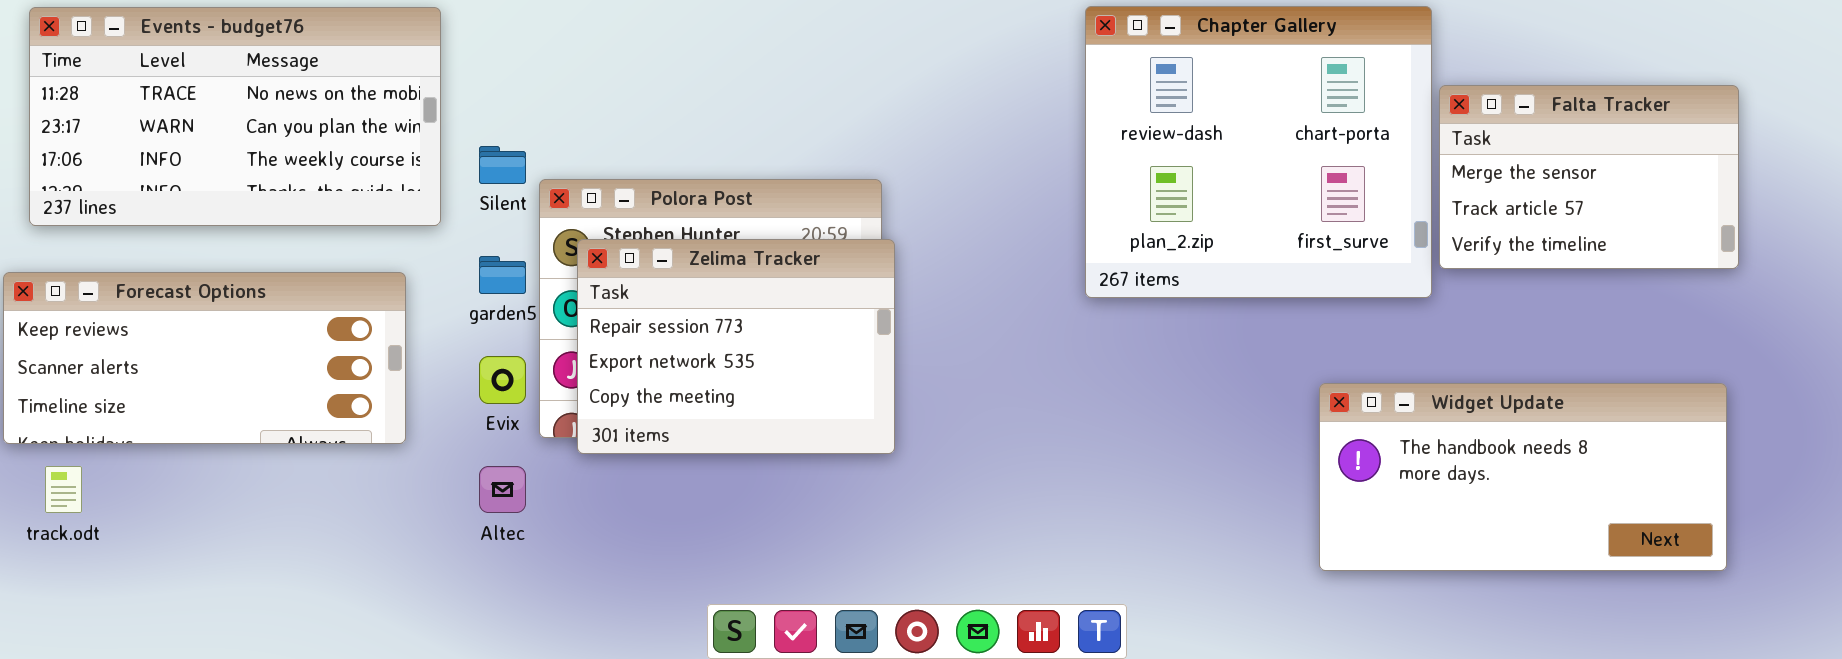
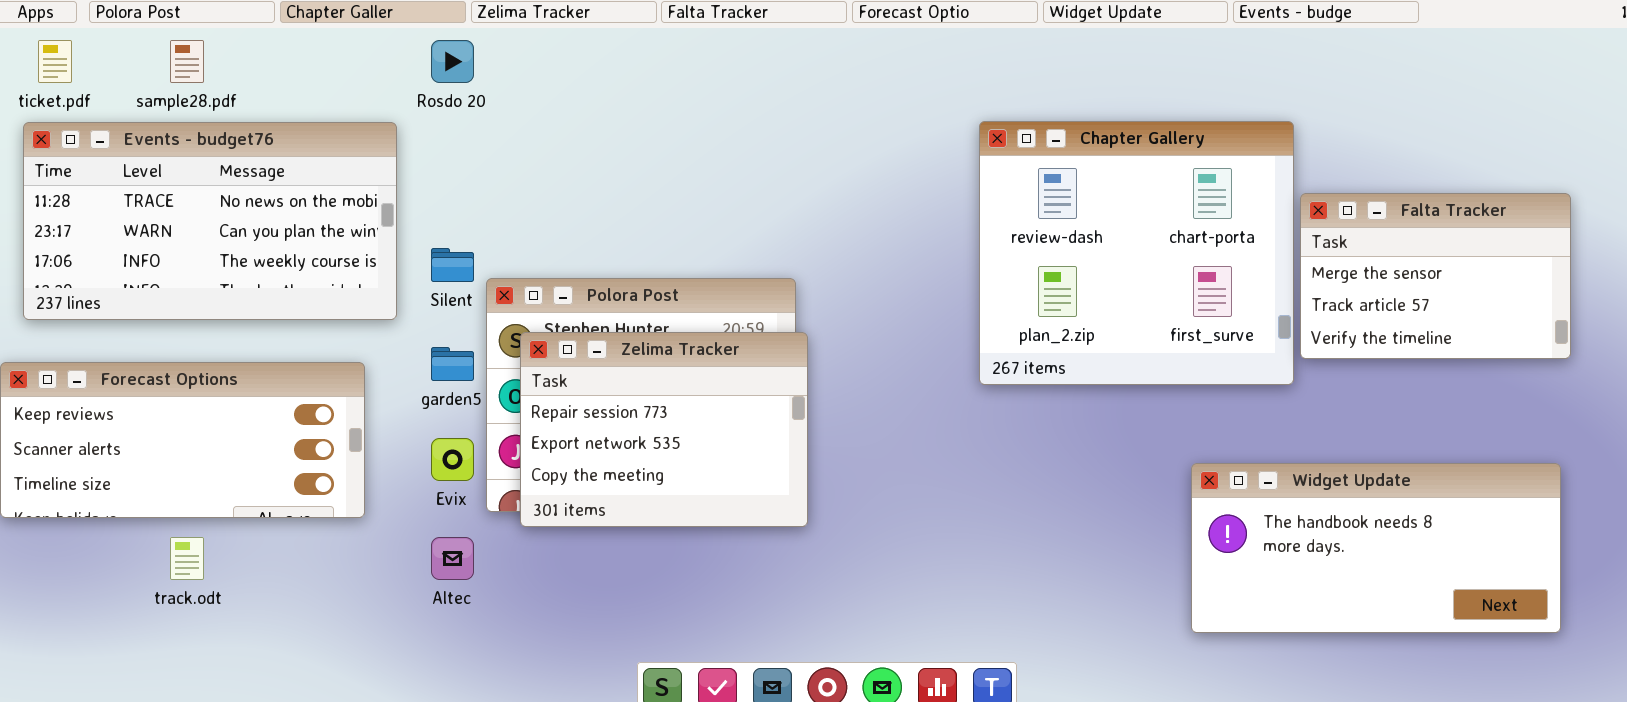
track.odt: [45,466,82,513] -> [170,537,204,580], moved

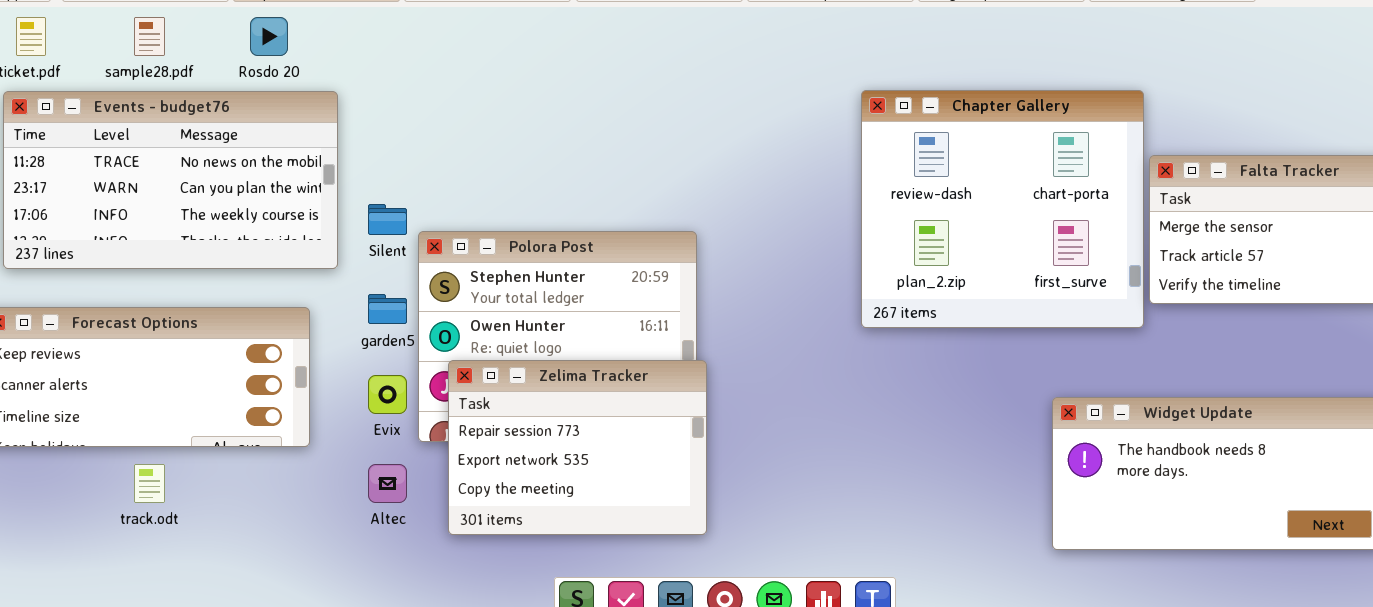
Rosdo 20: [431,40,474,83] -> [250,17,288,56], moved
Zelima Tracker: [520,332,808,527] -> [448,360,707,535], moved

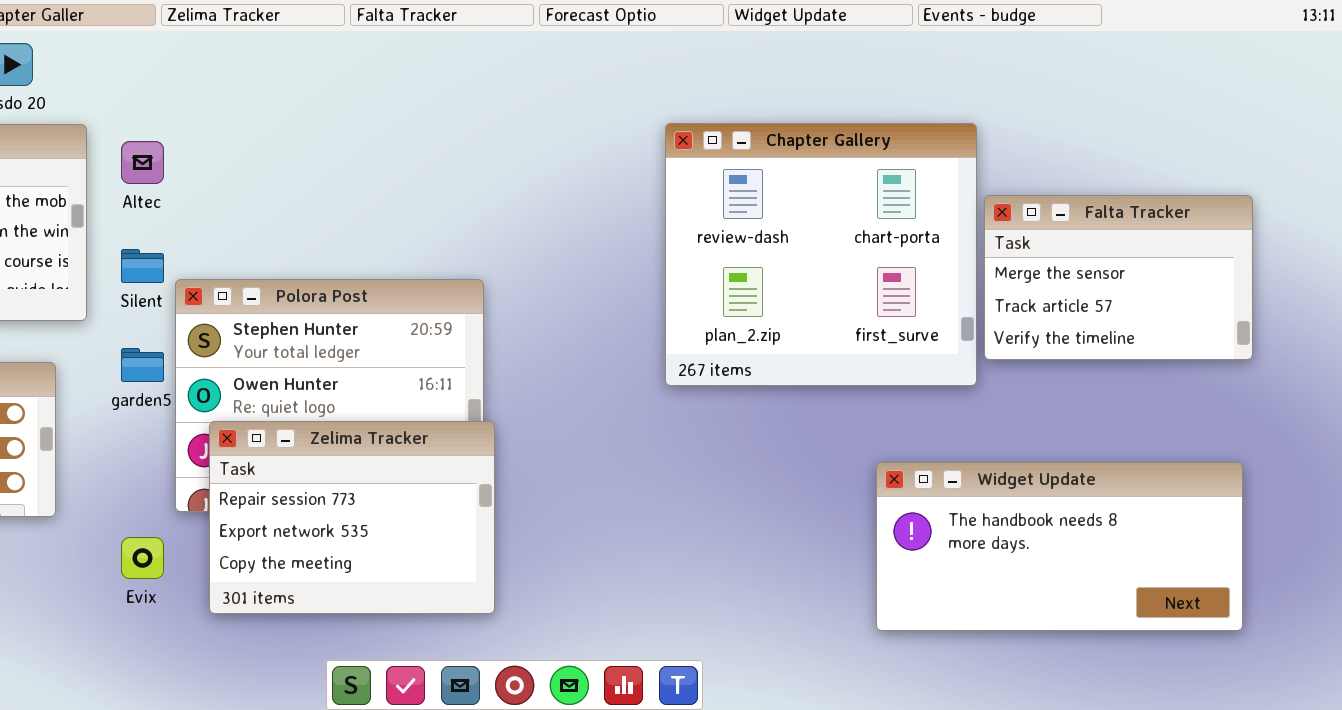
Evix: [368,375,407,414] -> [121,537,164,579], moved
Altec: [368,464,407,503] -> [121,141,164,184], moved

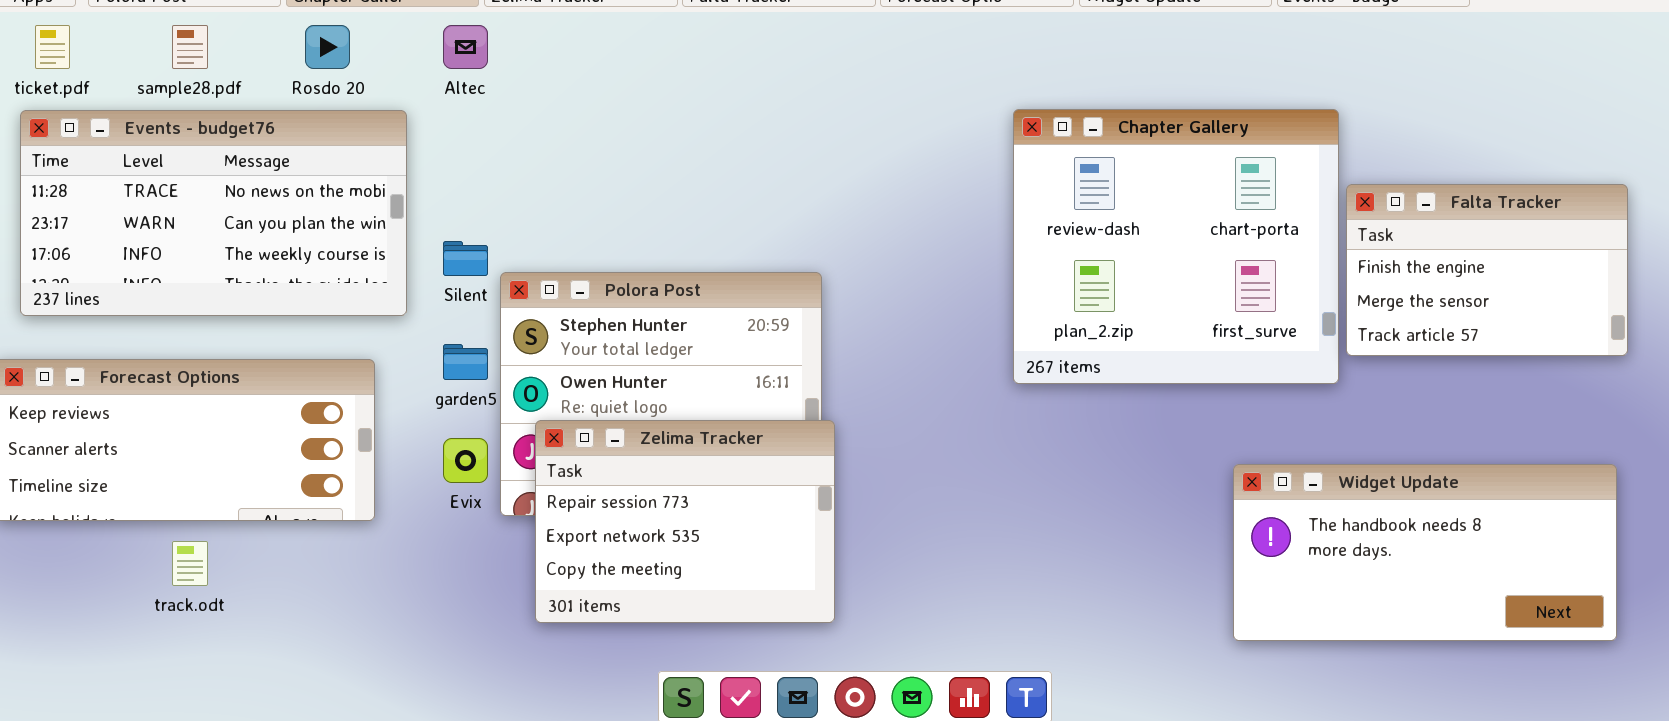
Altec: [121,141,164,184] -> [443,25,488,69], moved
Falta Tracker: [984,195,1253,360] -> [1346,184,1628,356], scrolled up 1 row
Evix: [121,537,164,579] -> [443,438,488,483], moved

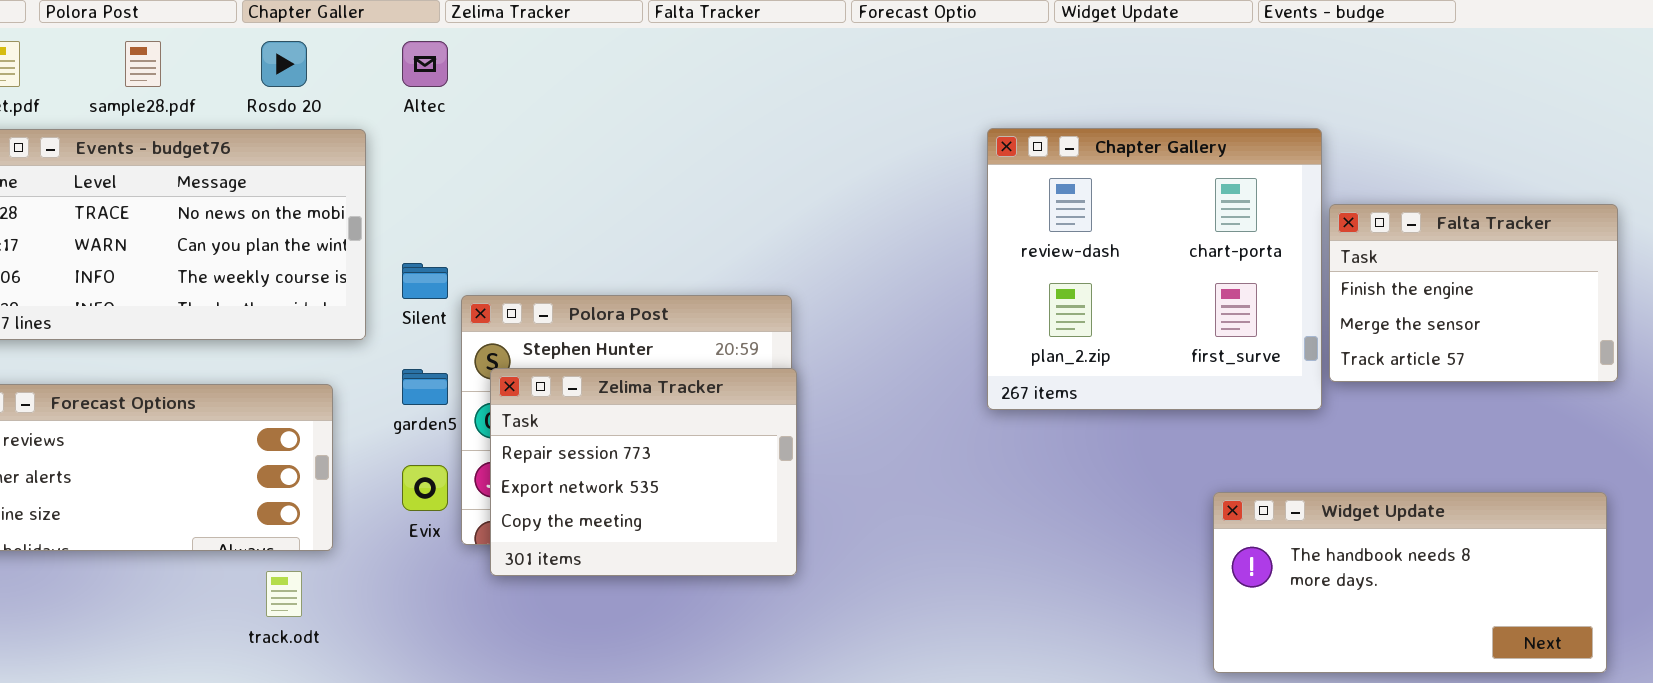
Zelima Tracker: [535,420,835,623] -> [490,368,797,576], moved
track.odt: [172,541,208,586] -> [266,571,302,617], moved

